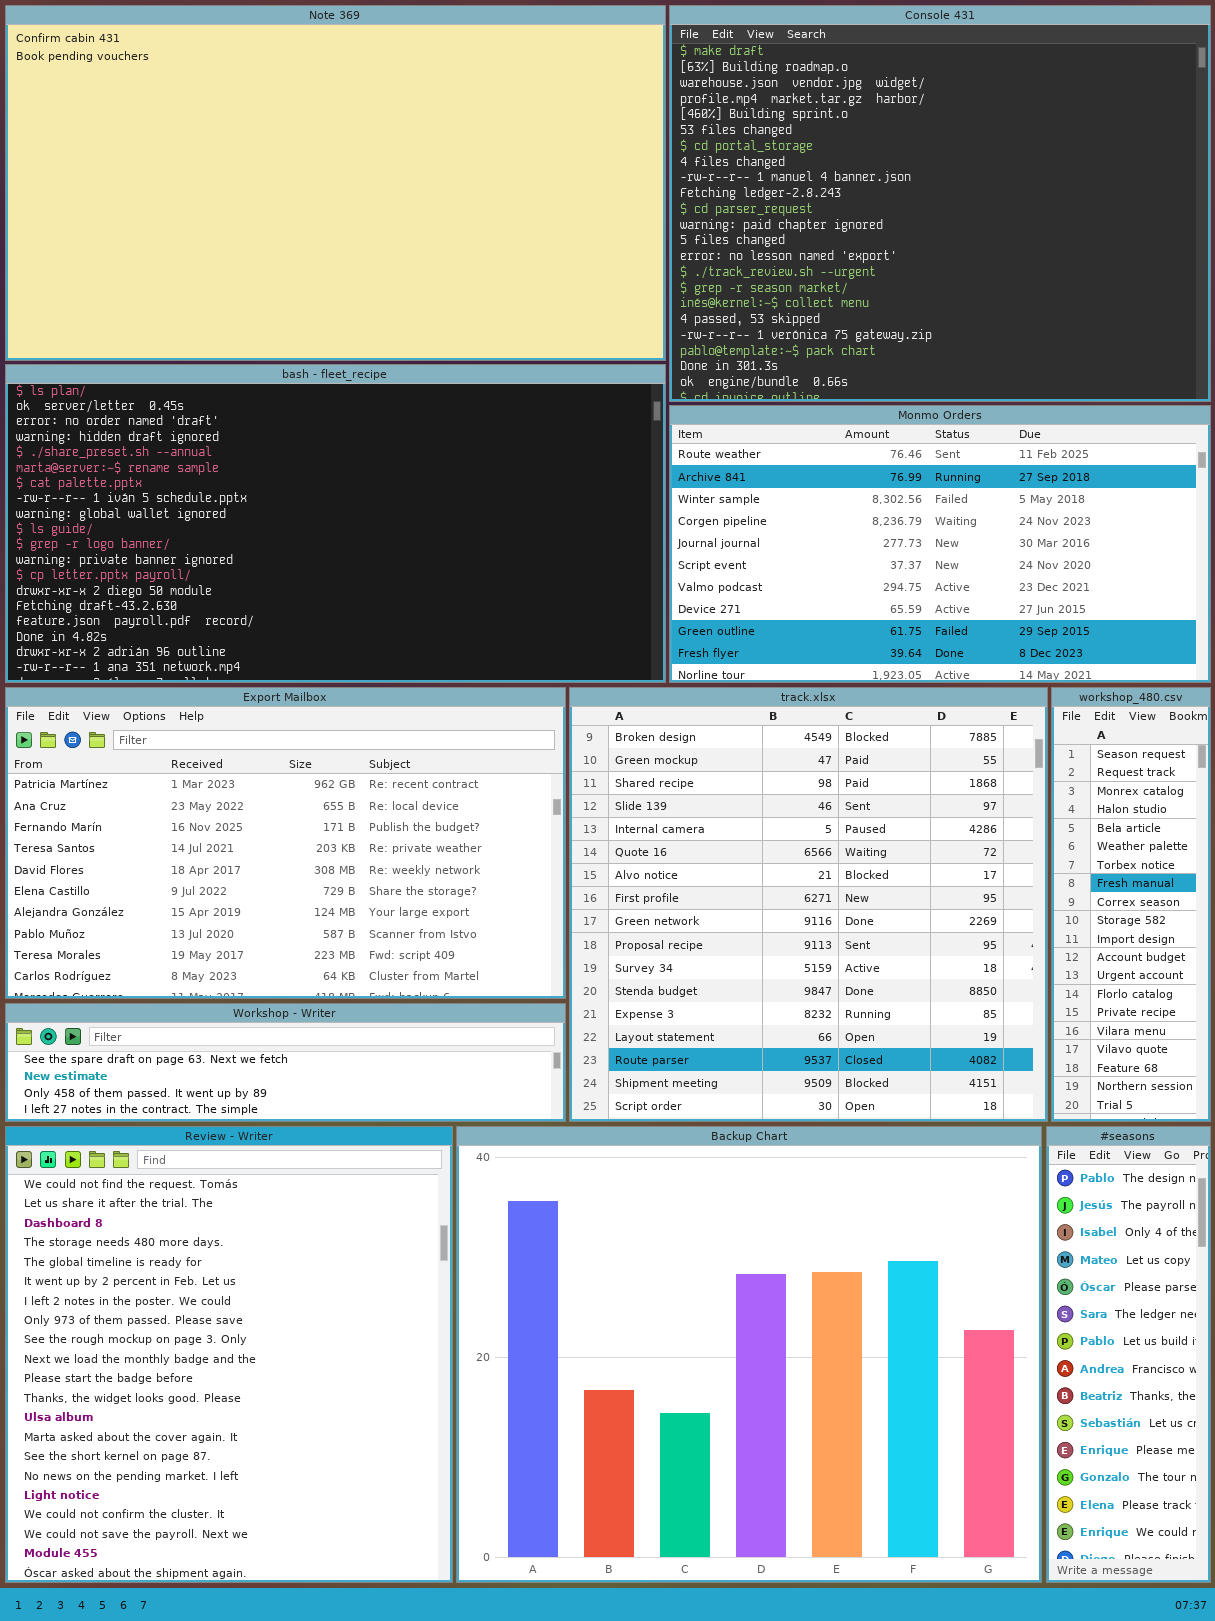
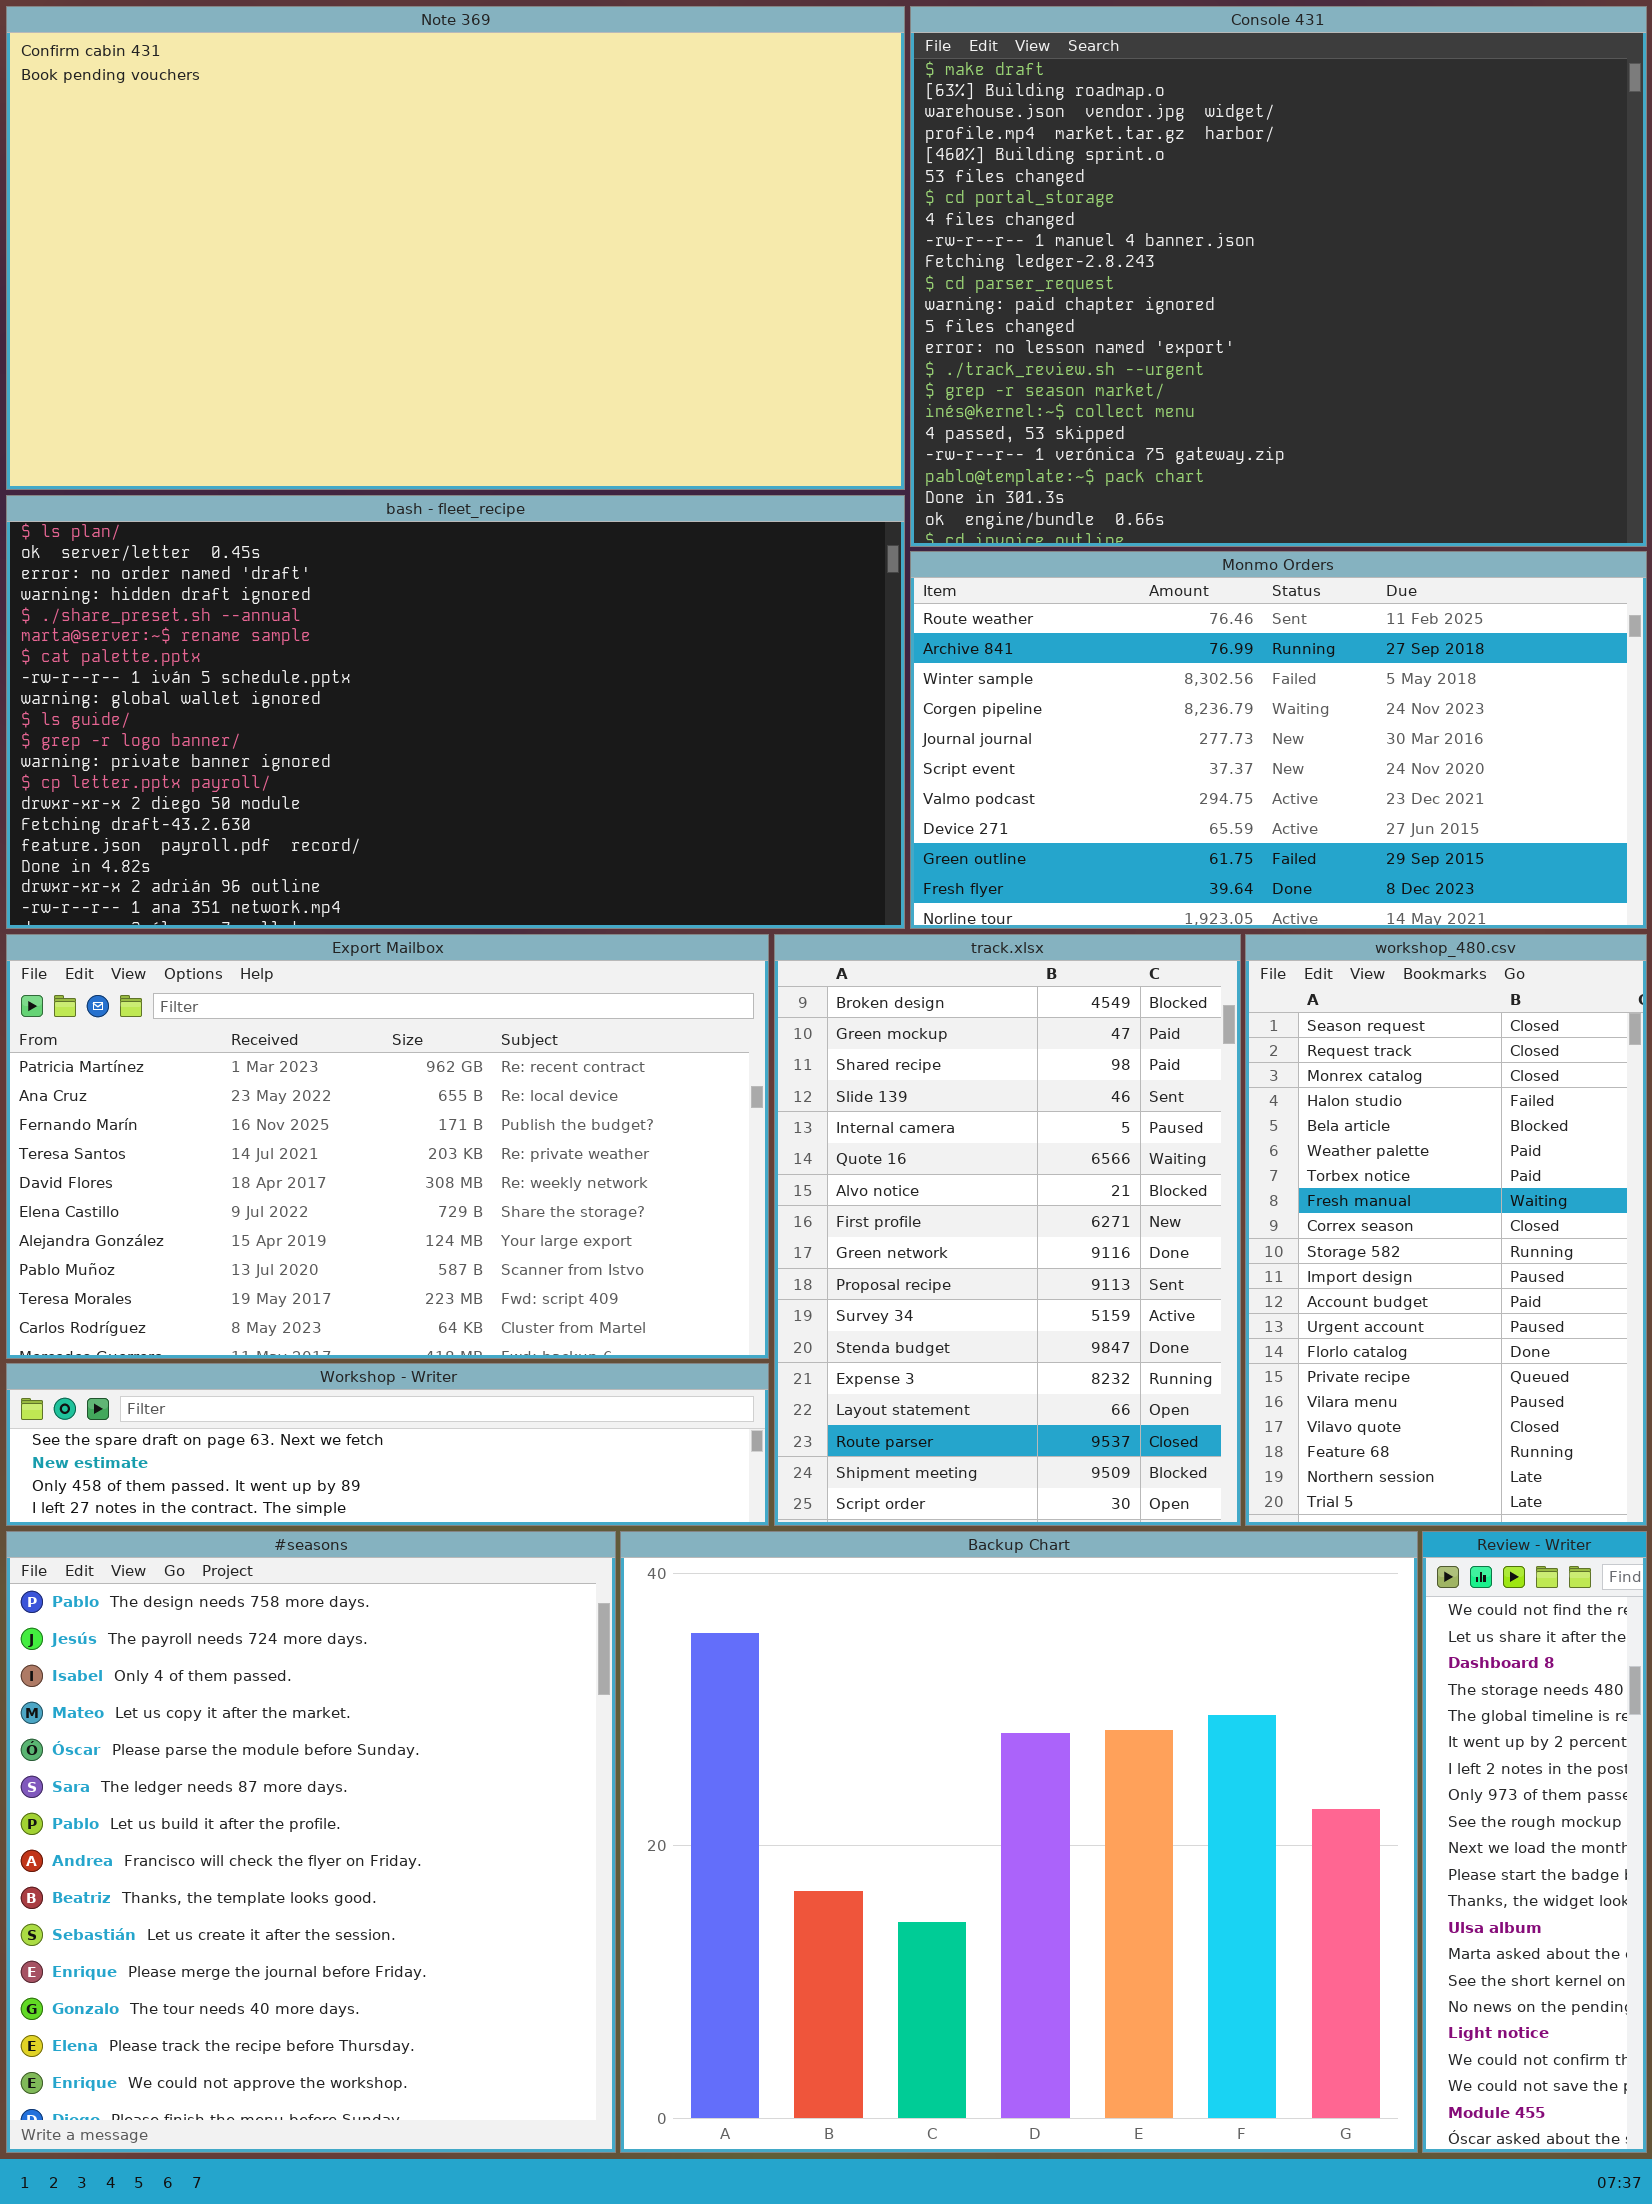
track.xlsx: [569,687,1048,1122] -> [774,934,1241,1526], resized
workshop_480.csv: [1051,687,1211,1122] -> [1245,934,1647,1526], resized
Review - Writer: [5,1126,453,1583] -> [1422,1531,1647,2153], moved, resized
#seasons: [1046,1126,1211,1583] -> [6,1531,616,2153], moved, resized

